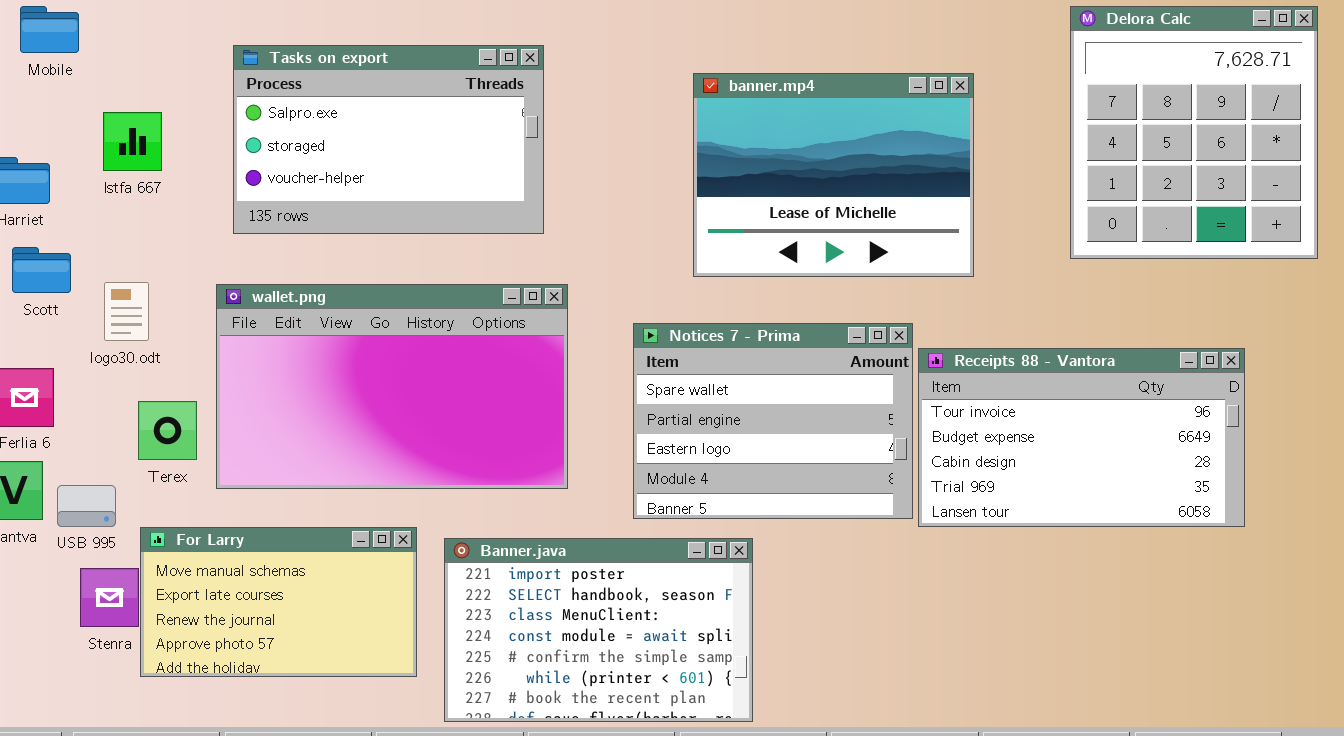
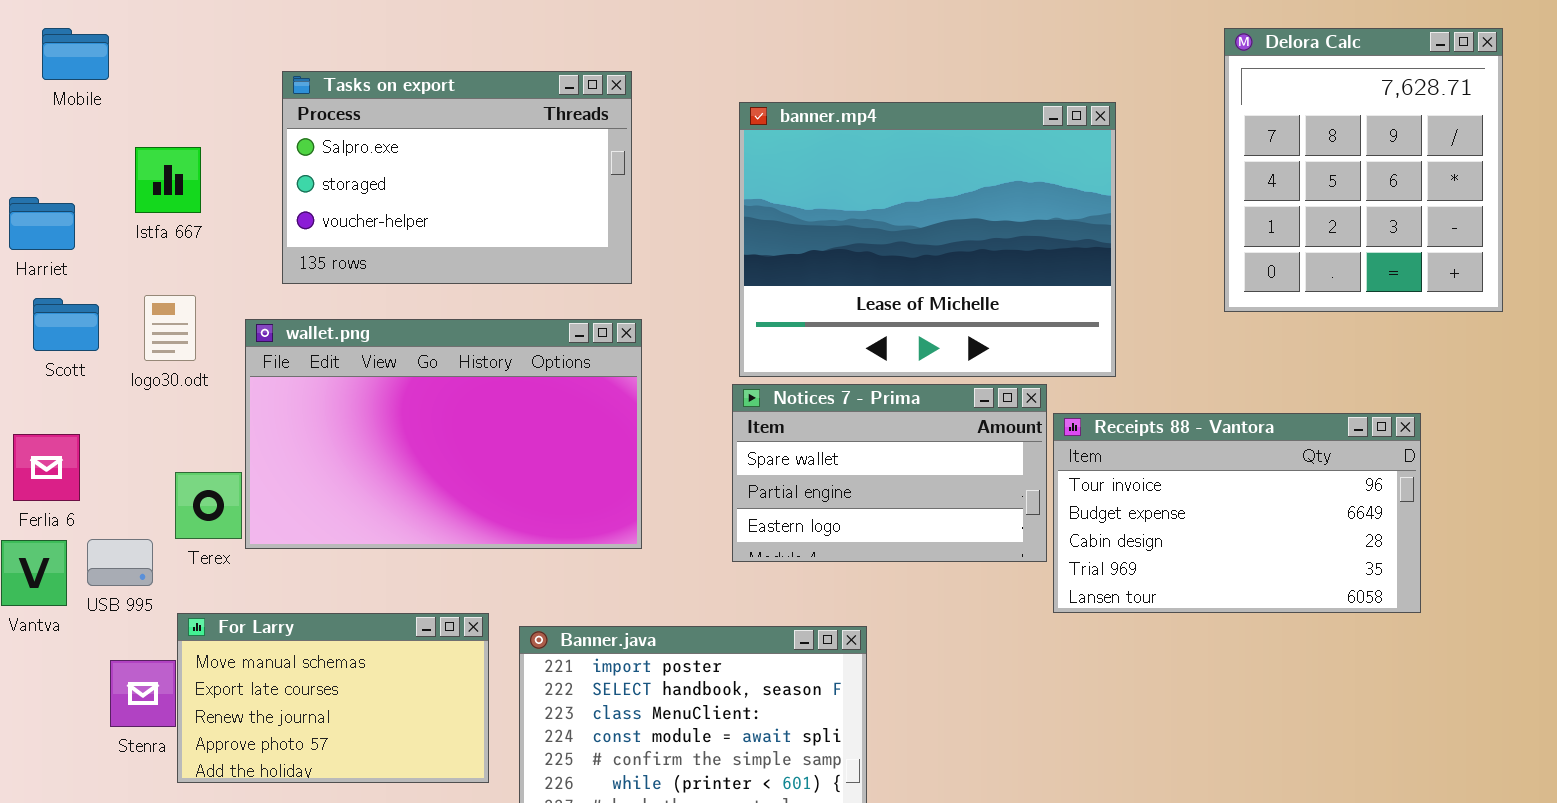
banner.mp4: [693,73,974,277] -> [739,102,1116,377], resized
logo30.odt: [104,282,149,341] -> [144,295,196,361], moved
wallet.png: [216,284,568,489] -> [245,319,642,549], moved
Notices 7 - Prima: [633,323,913,519] -> [732,384,1047,562], resized
USB 995: [57,485,116,527] -> [87,539,153,586], moved

